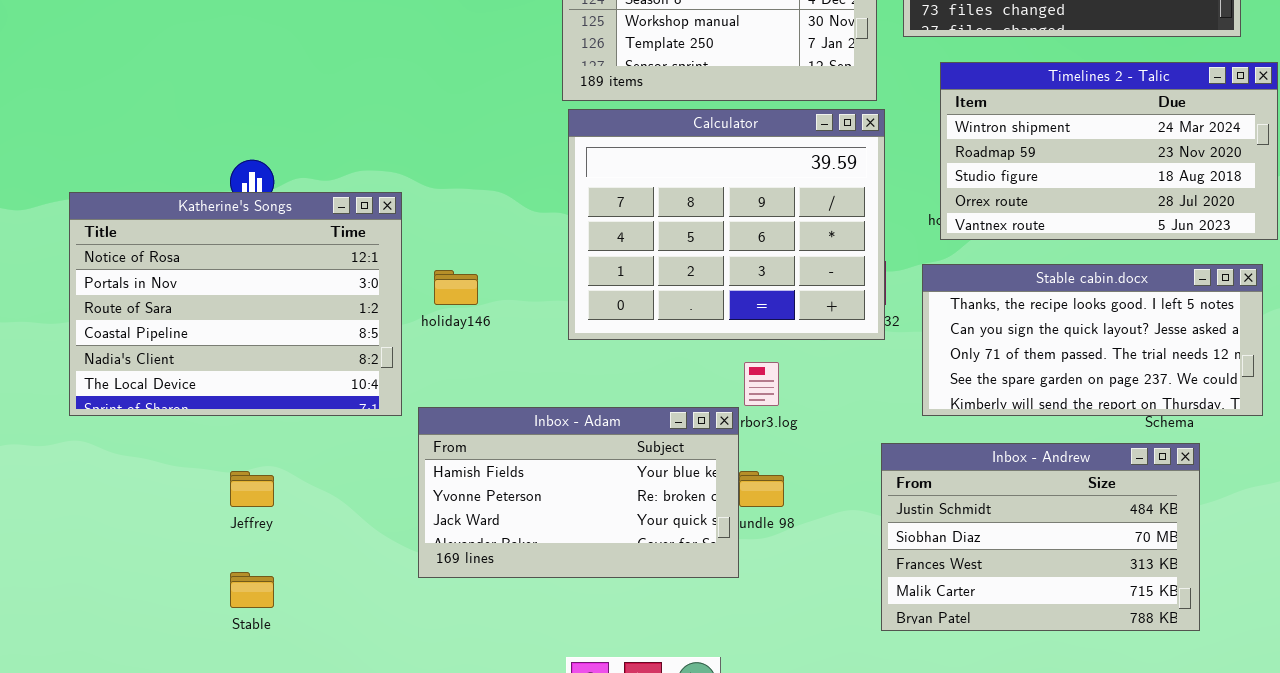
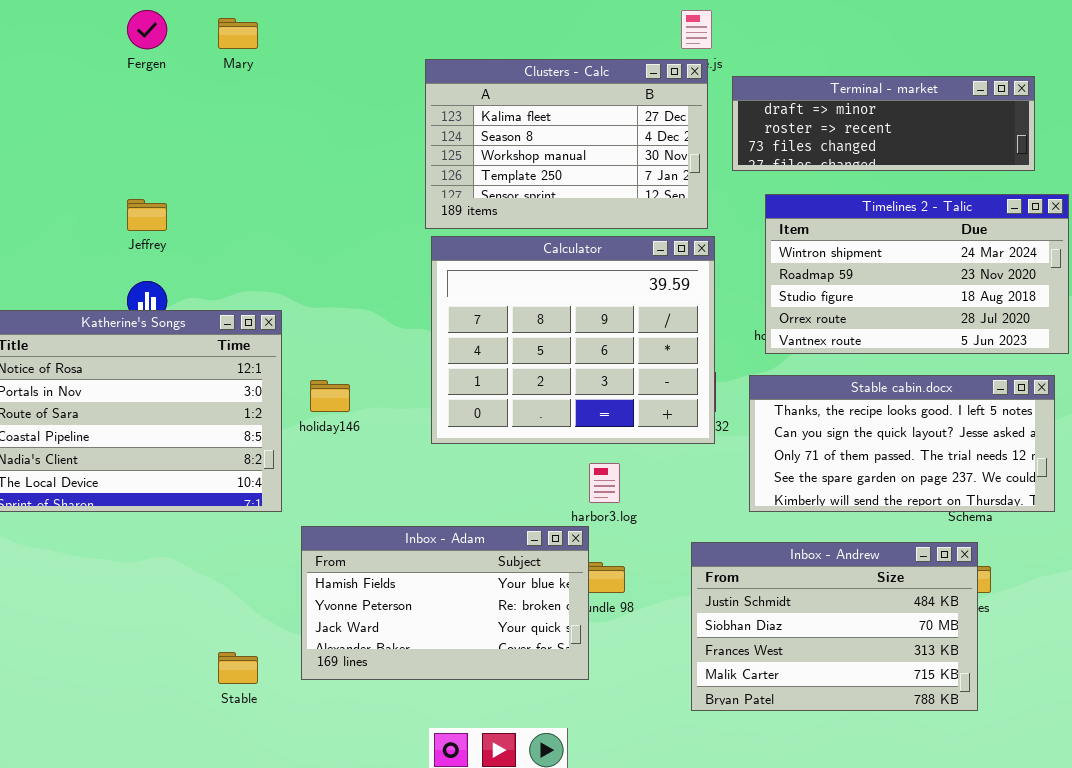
Inbox - Adam: [418,407,739,578] -> [301,526,589,680], moved
Inbox - Andrew: [881,443,1200,631] -> [691,542,978,711], moved
Jeffrey: [230,471,274,507] -> [127,199,167,231], moved
Stable: [230,572,274,608] -> [218,652,258,684], moved

